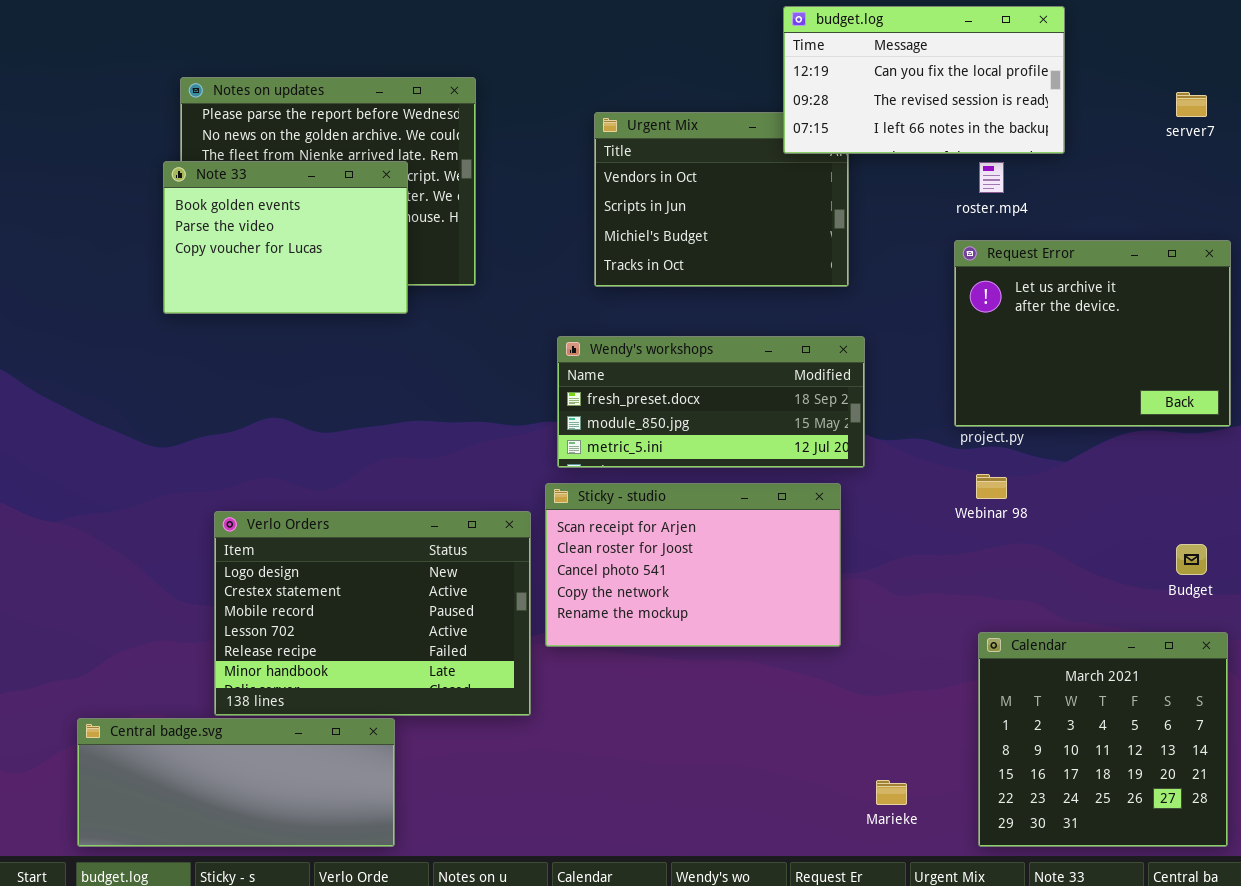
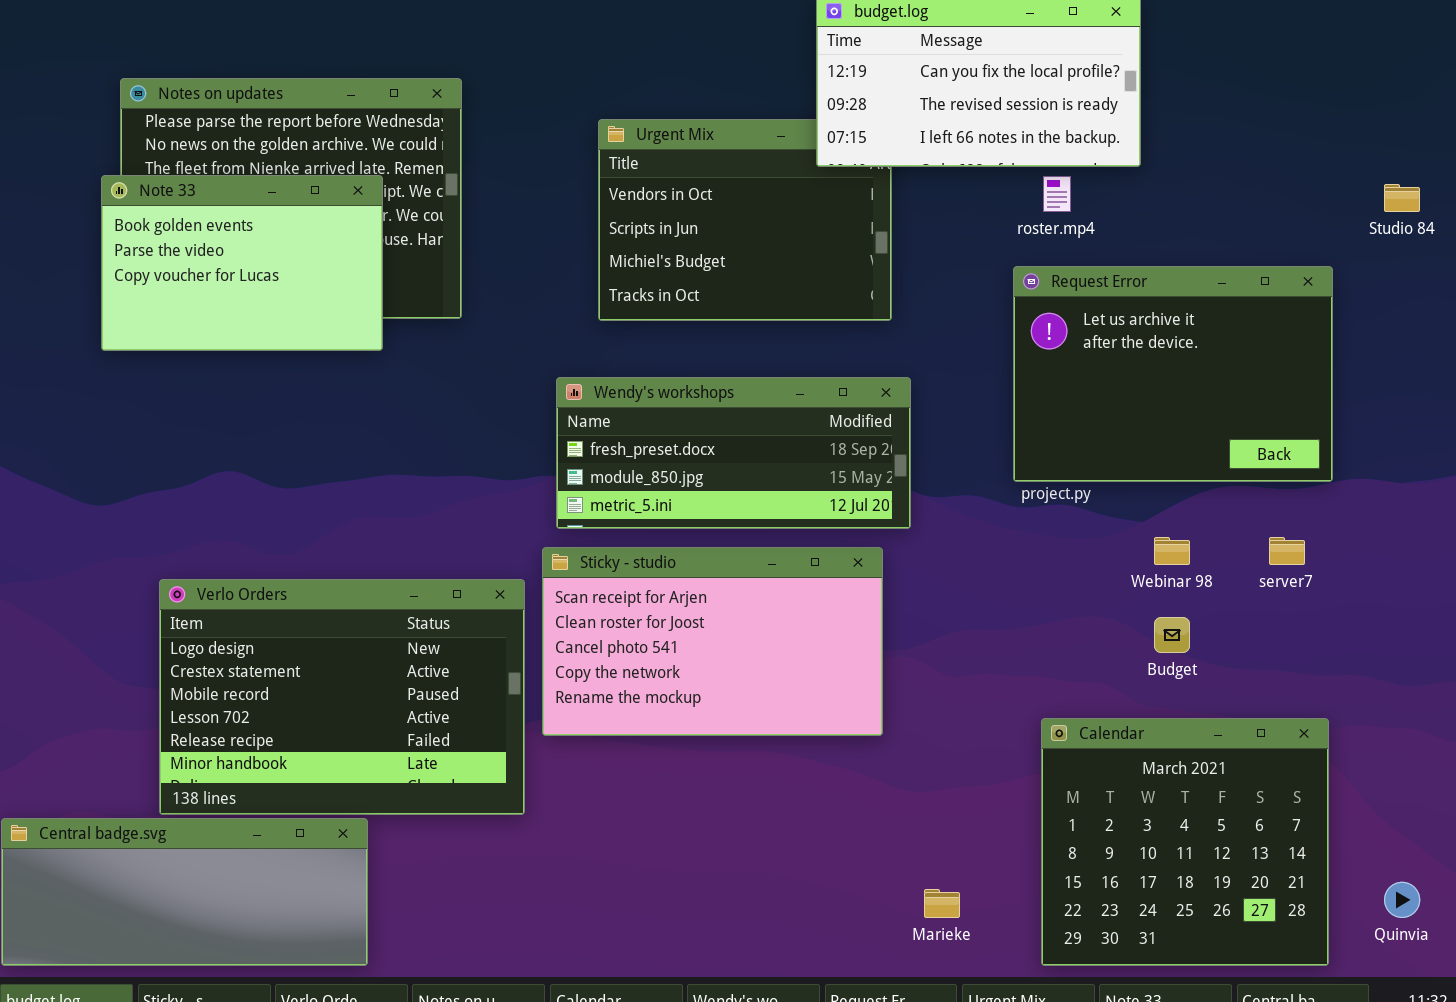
server7: [1176,92,1207,117] -> [1269,537,1305,565], moved
Webinar 98: [976,474,1007,499] -> [1154,537,1190,565], moved
Budget: [1176,544,1207,575] -> [1154,617,1190,653], moved

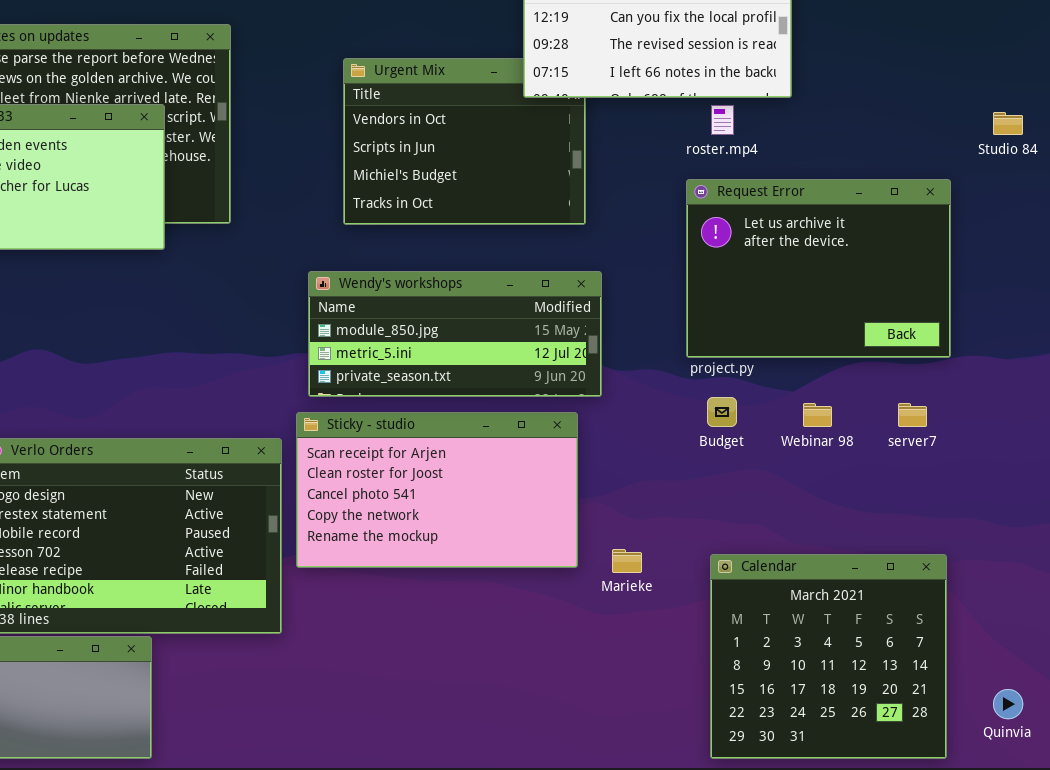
Wendy's workshops: [556,377,911,529] -> [308,271,602,397], scrolled down 1 row
Budget: [1154,617,1190,653] -> [707,397,737,427], moved
Marieke: [924,889,960,918] -> [612,549,642,573], moved

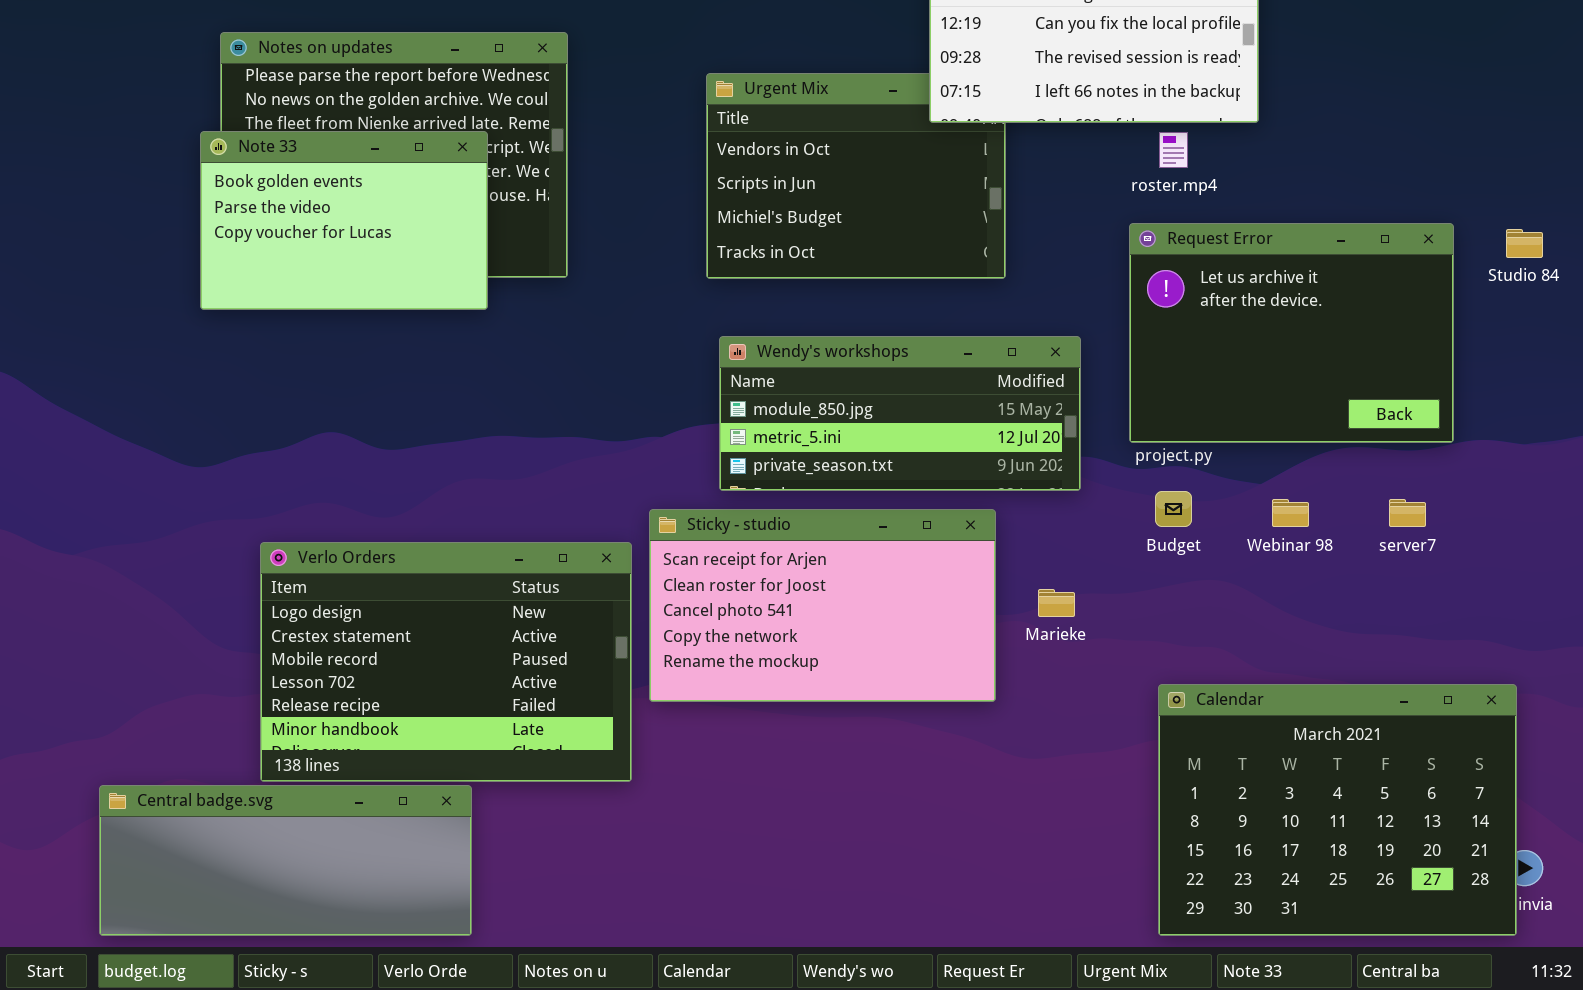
Studio 84: [993,112,1023,135] -> [1506,229,1543,258], moved
Wendy's workshops: [308,271,602,397] -> [719,336,1081,491], moved
Marieke: [612,549,642,573] -> [1038,589,1075,617], moved
Calendar: [710,554,947,759] -> [1158,684,1517,936], resized

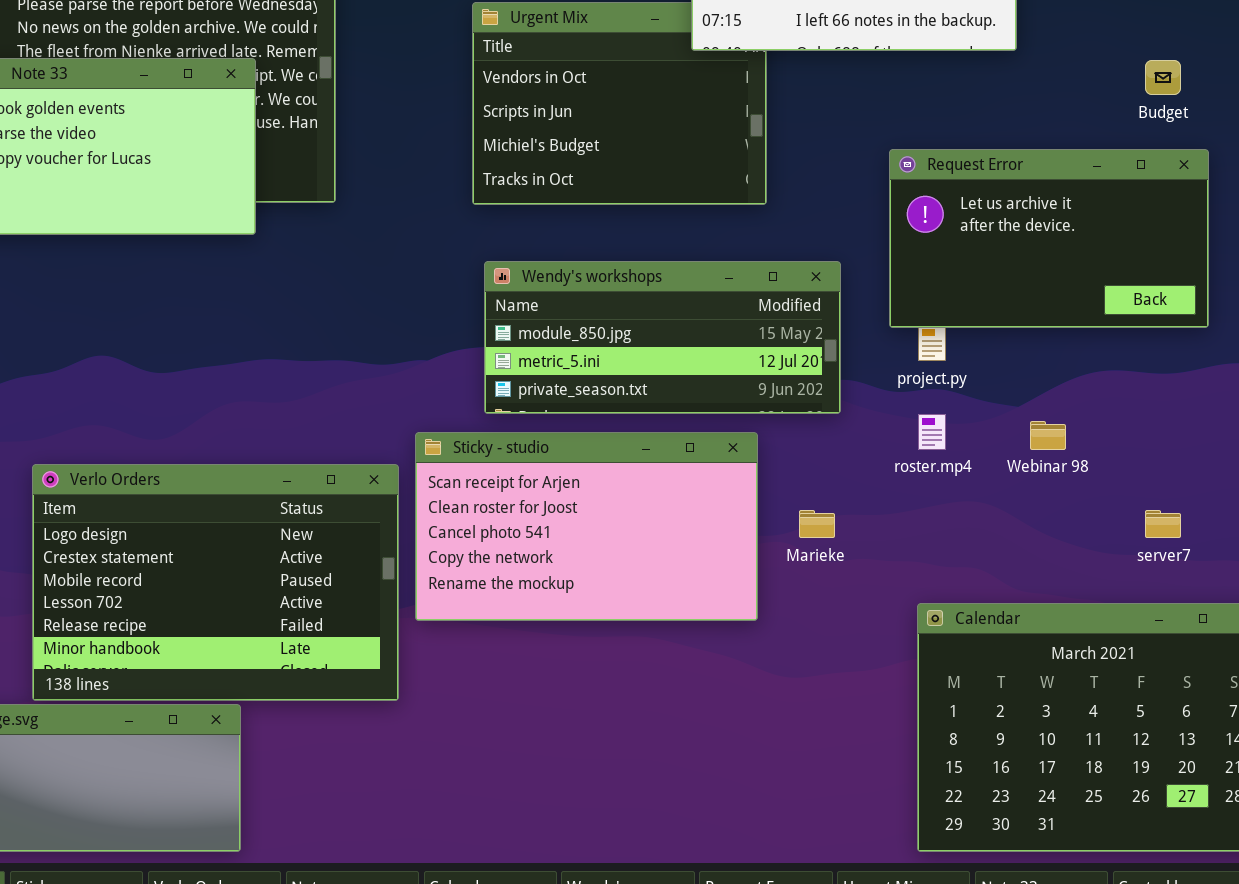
roster.mp4: [1159,132,1188,168] -> [918,414,946,450], moved
Request Error: [1129,223,1454,443] -> [889,149,1209,328], resized
Budget: [1155,491,1192,527] -> [1145,60,1181,95], moved
server7: [1389,499,1426,527] -> [1145,510,1181,538], moved

